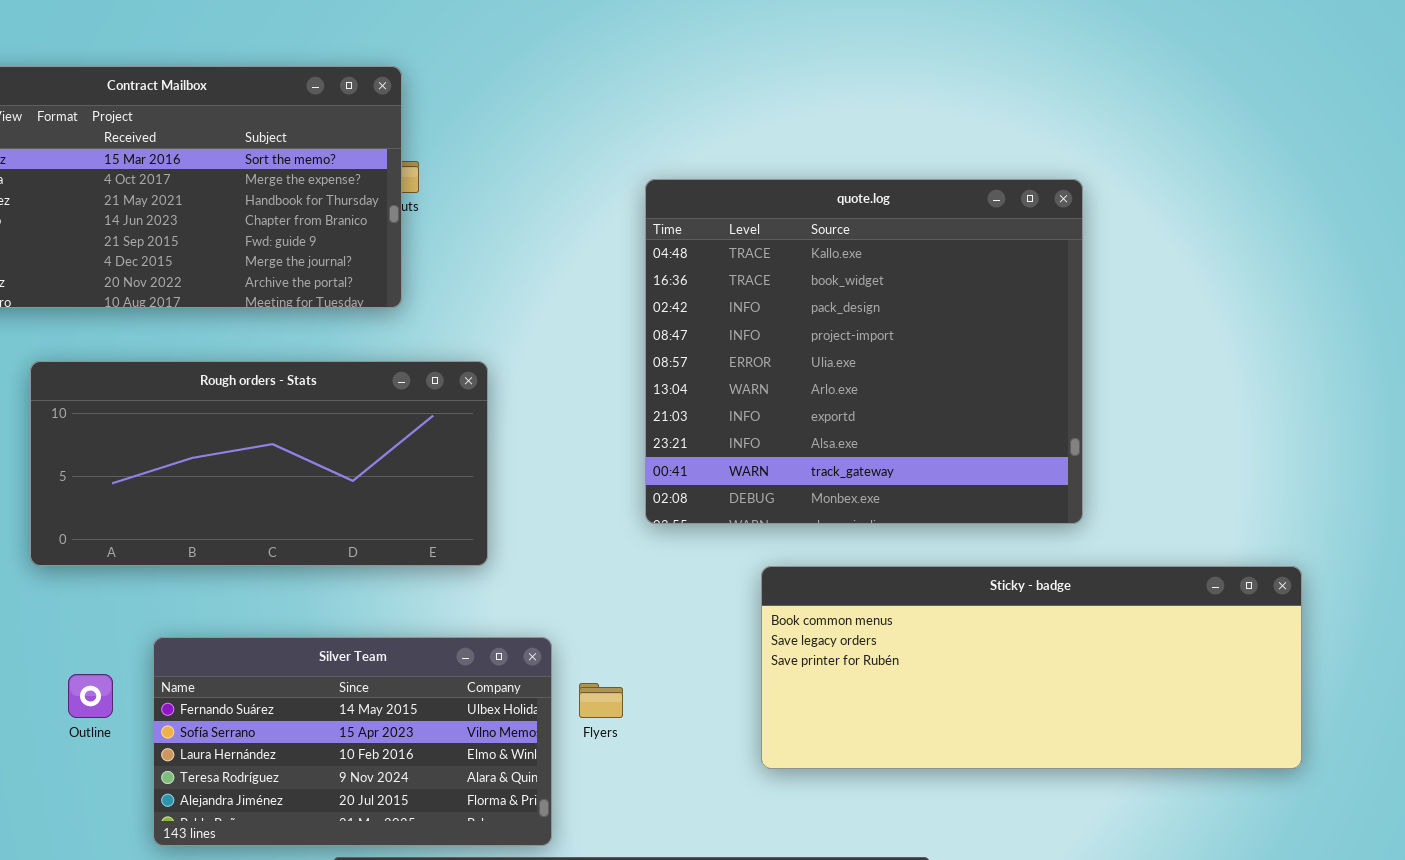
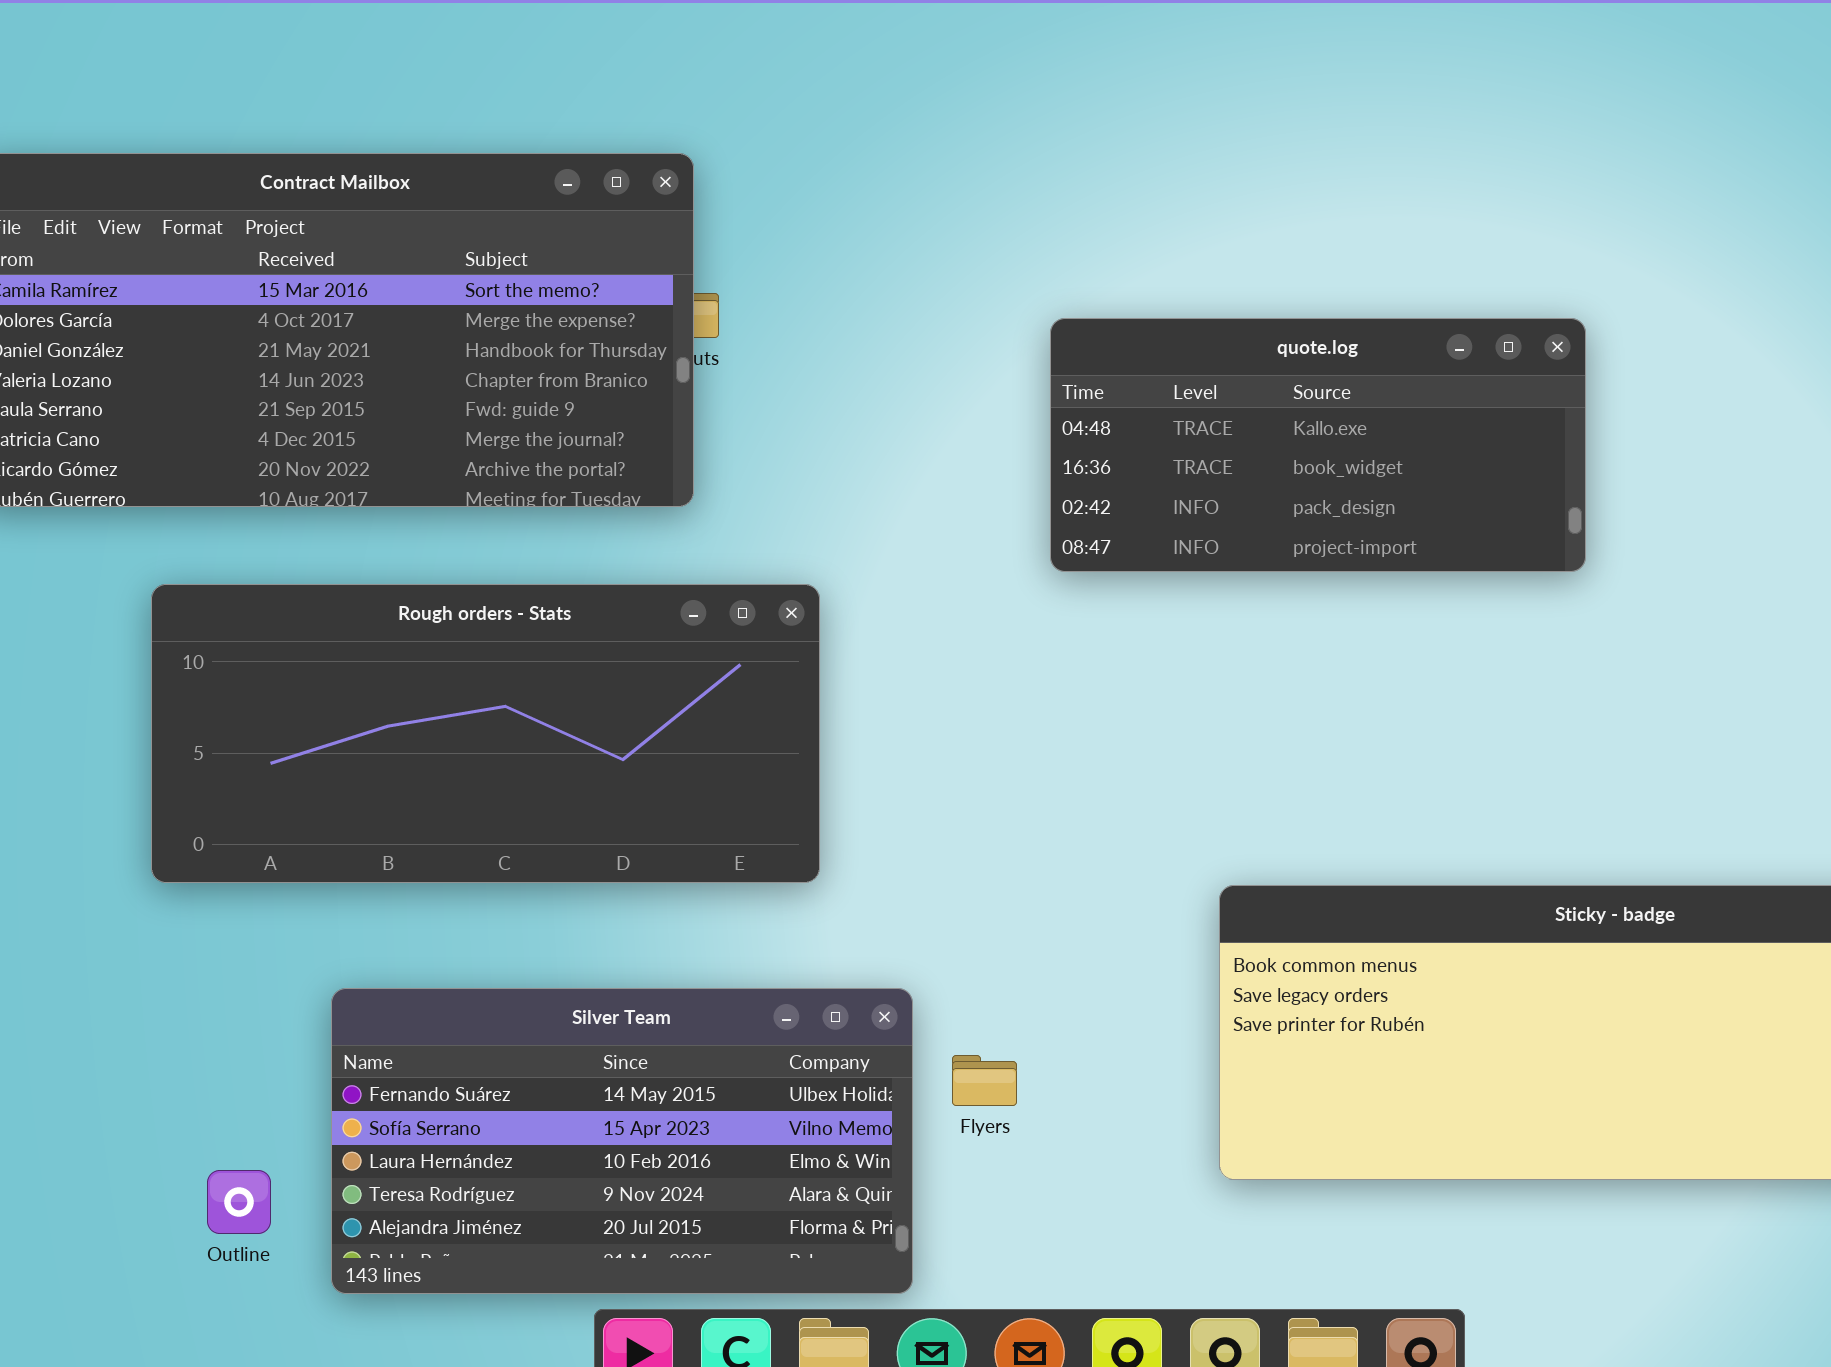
quote.log: [645,179,1083,524] -> [1050,318,1586,572], resized
Outline: [68,674,113,718] -> [207,1170,271,1234], moved

